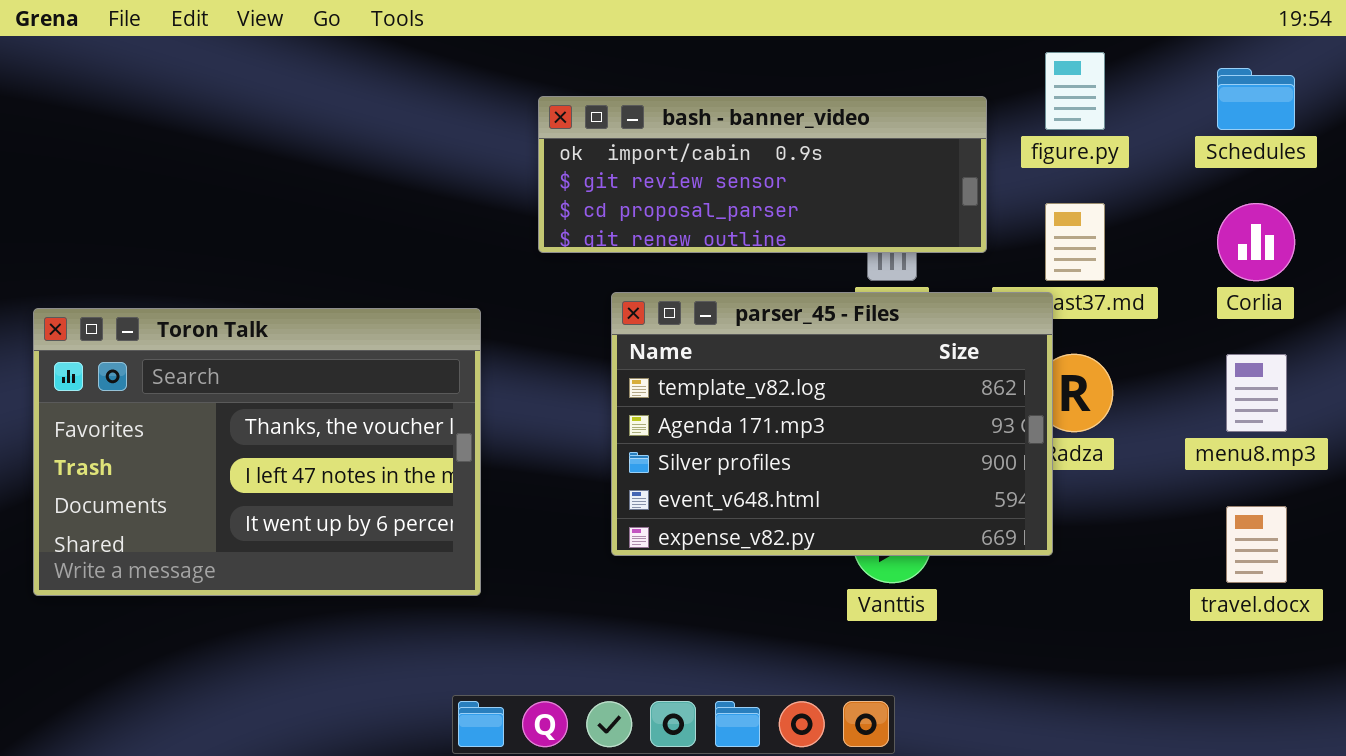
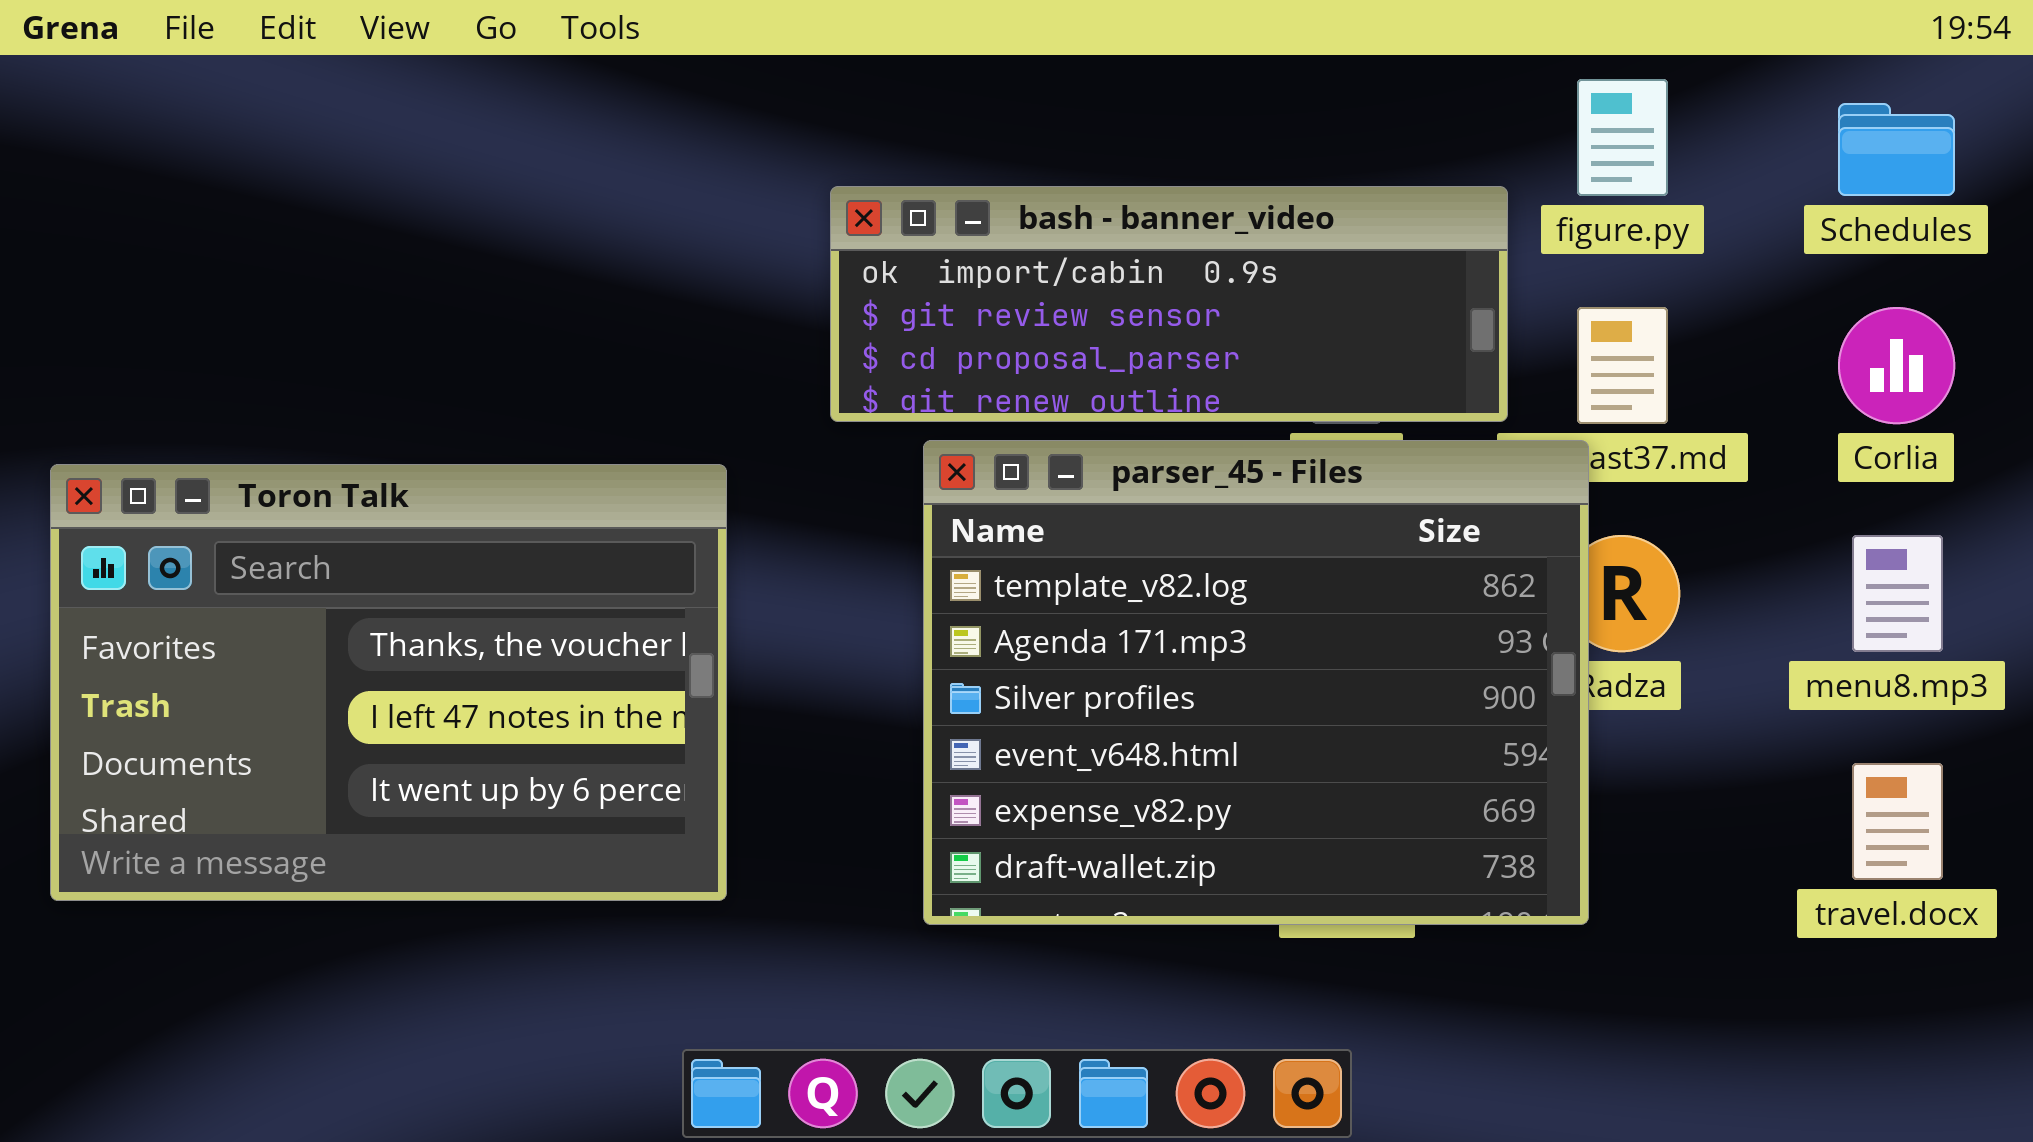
bash - banner_video: [538,96,987,253] -> [830,186,1508,422], moved
parser_45 - Files: [611,292,1053,556] -> [923,440,1589,925], resized

